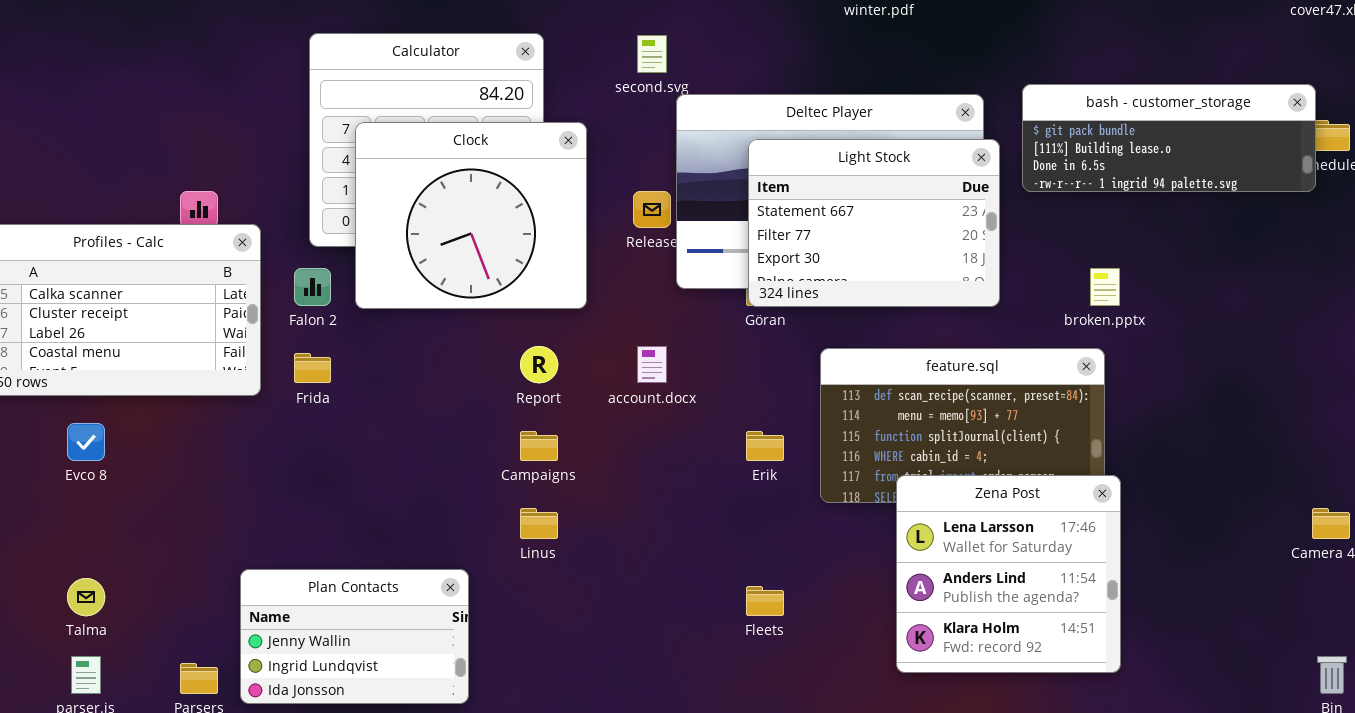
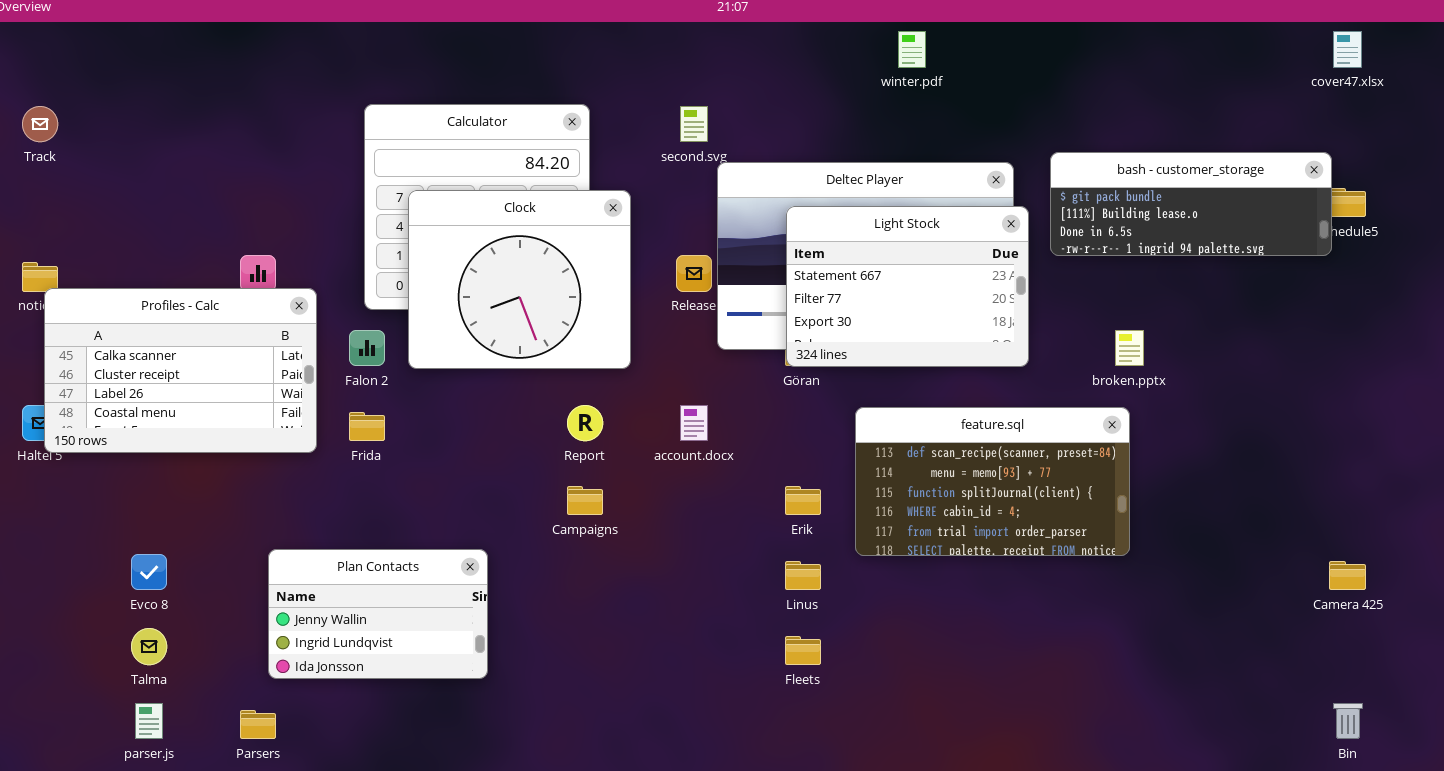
Evco 8: [67,423,105,461] -> [131,554,167,590], moved
Zena Post: [896,475,1121,673] -> none, closed
Linus: [520,508,558,539] -> [785,561,821,590], moved
Plan Contacts: [240,569,469,704] -> [268,549,488,679], moved

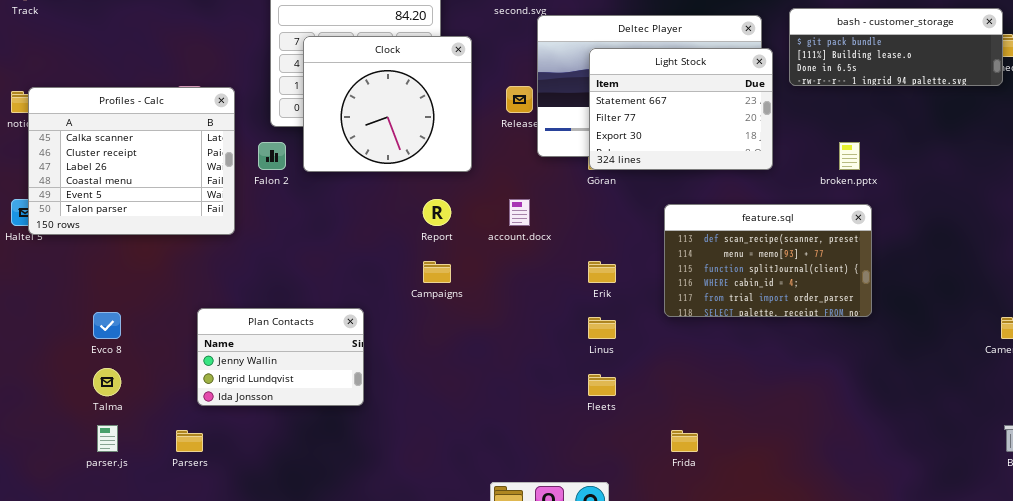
Profiles - Calc: [44,288,317,453] -> [28,87,235,235], resized
feature.sql: [855,407,1130,556] -> [664,204,872,317], moved
Frida: [349,412,385,441] -> [671,430,698,452], moved

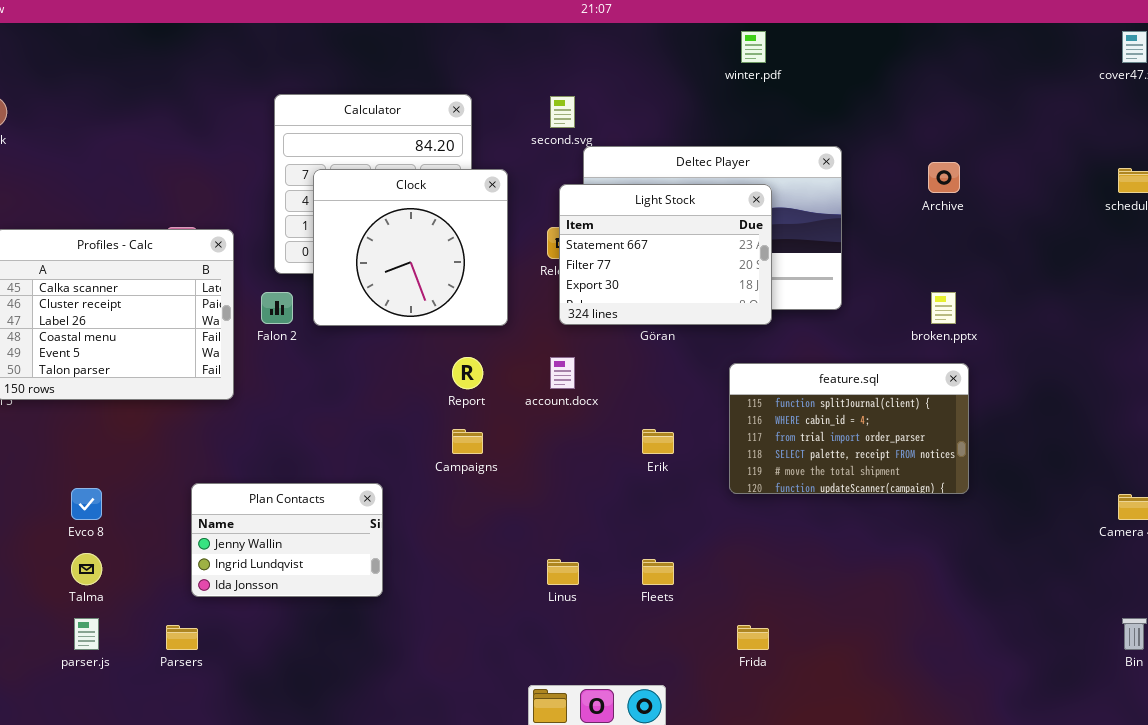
bash - customer_storage: [789,8,1003,86] -> none, closed
Light Stock: [589,48,773,170] -> [559,184,772,325], moved
feature.sql: [664,204,872,317] -> [729,363,969,494], scrolled down 2 rows
Linus: [588,317,616,339] -> [547,559,579,585], moved

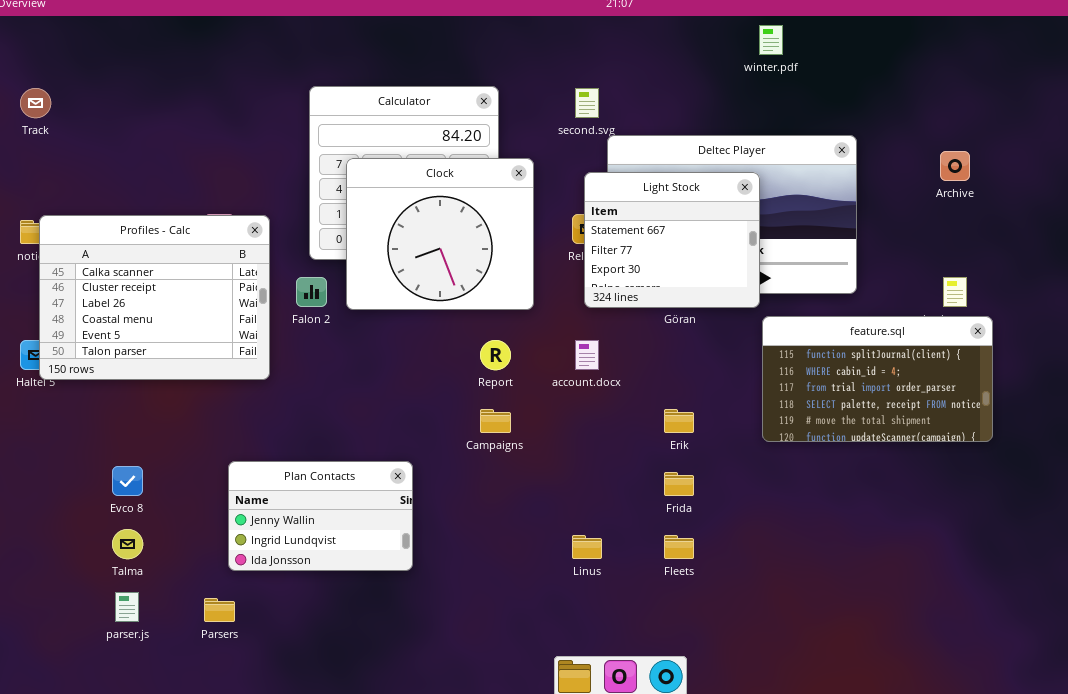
Light Stock: [559,184,772,325] -> [584,172,760,308], resized
feature.sql: [729,363,969,494] -> [762,316,993,442], moved
Frida: [737,625,769,650] -> [664,472,694,496], moved

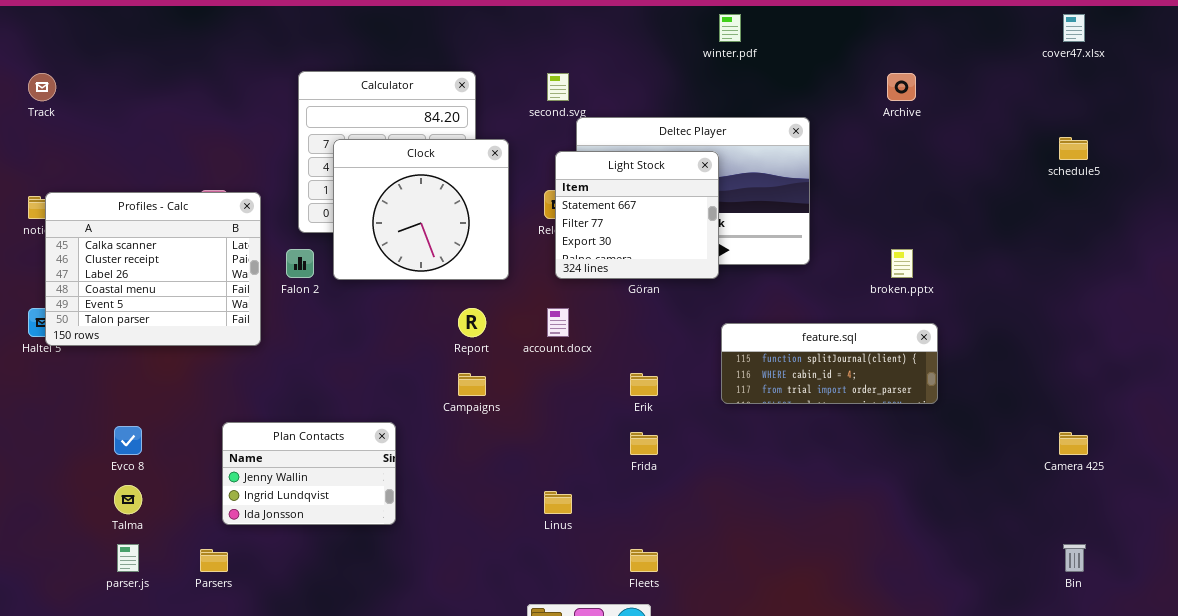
Archive: [940,151,970,181] -> [887,73,916,101], moved
feature.sql: [762,316,993,442] -> [721,323,938,404], resized
Fleets: [664,535,694,559] -> [630,549,658,572], moved

